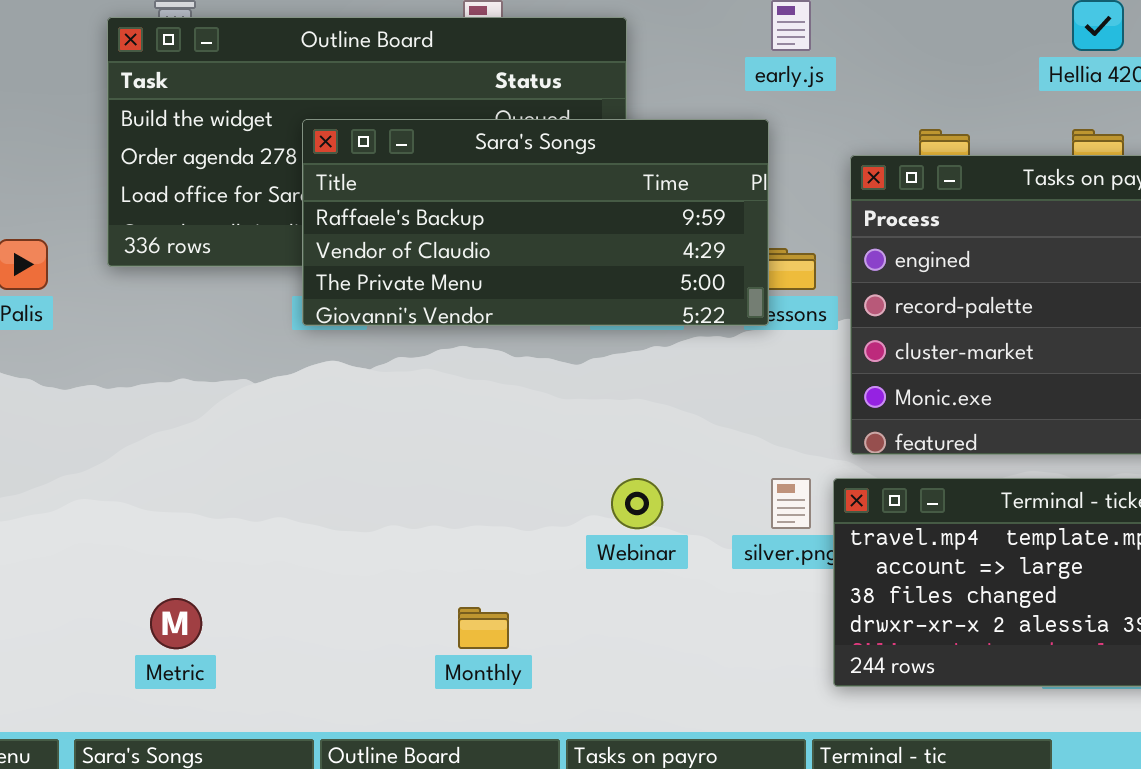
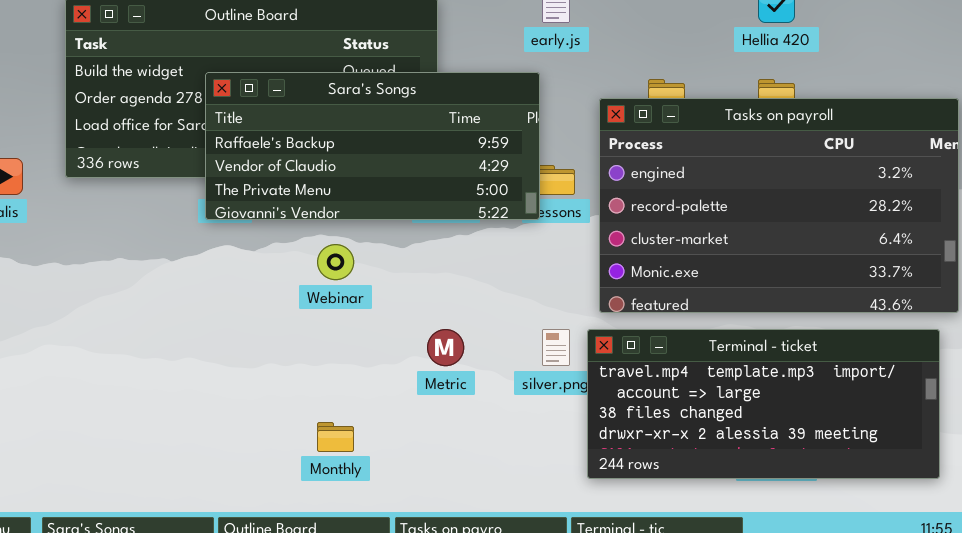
Webinar: [611,478,663,529] -> [317,244,354,280], moved
Metric: [150,598,202,649] -> [427,329,464,366], moved

